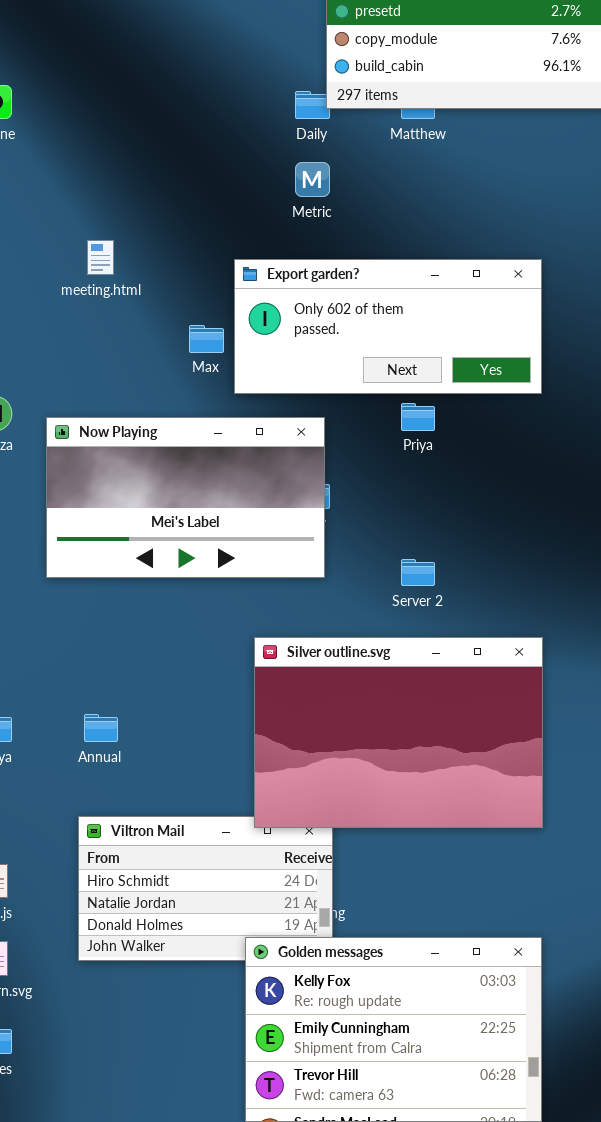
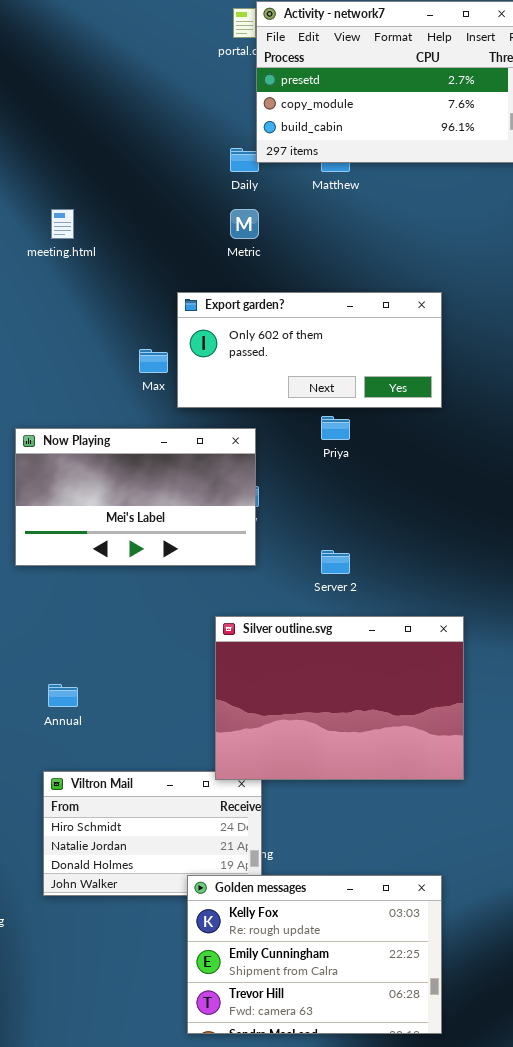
meeting.html: [87,240,114,275] -> [51,209,74,239], moved
Silver outline.svg: [254,637,543,828] -> [215,616,464,780], moved

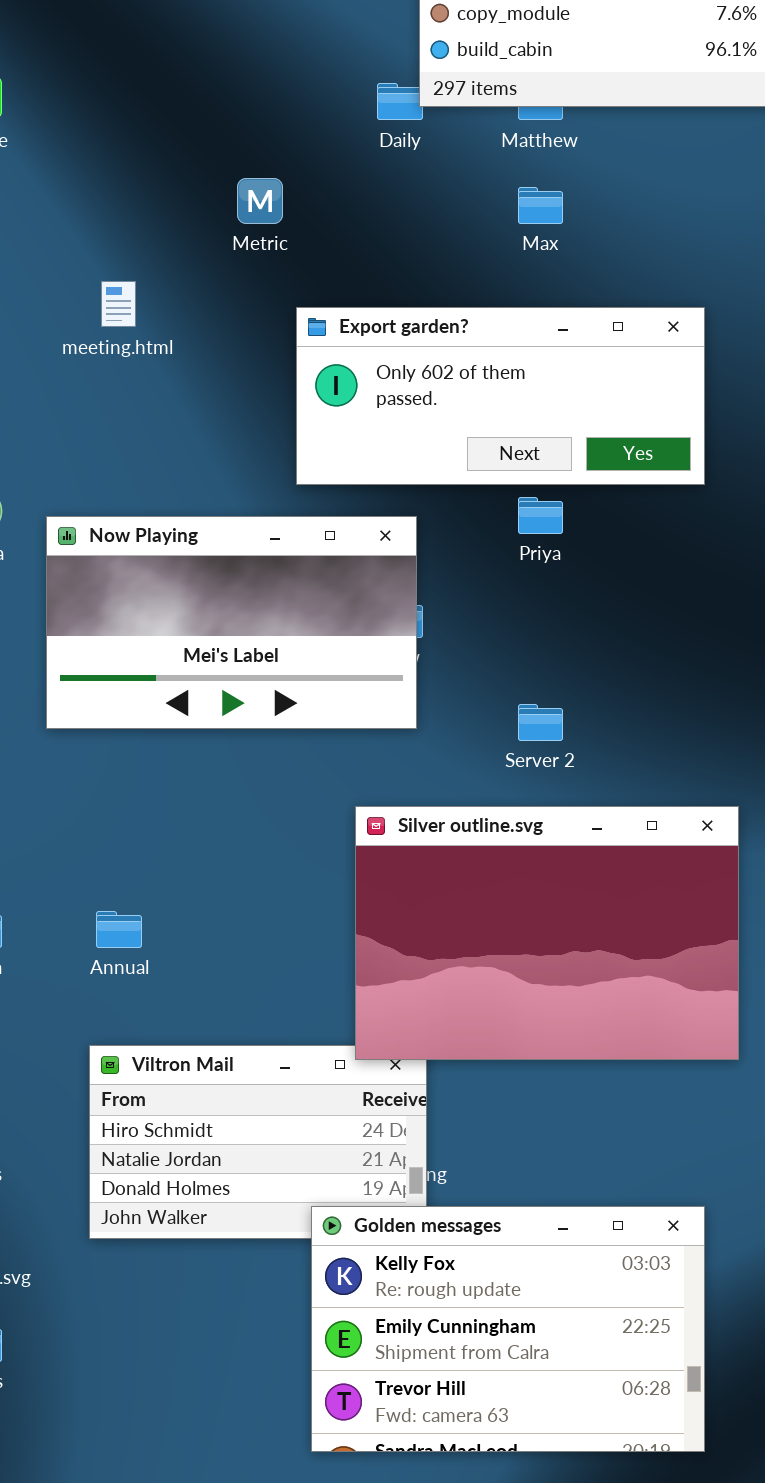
meeting.html: [51,209,74,239] -> [101,281,136,327], moved
Metric: [230,209,259,239] -> [237,178,283,224], moved
Max: [139,349,168,373] -> [518,187,563,224], moved

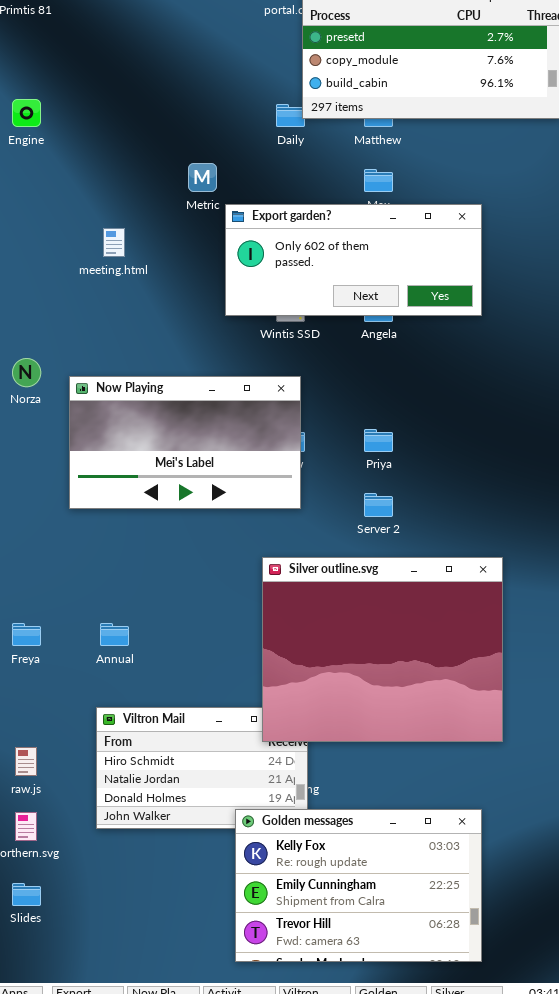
Export garden?: [296,307,705,485] -> [225,204,482,316], moved
Priya: [518,497,563,534] -> [364,429,393,452], moved
Silver outline.svg: [355,806,739,1060] -> [262,557,503,742], resized

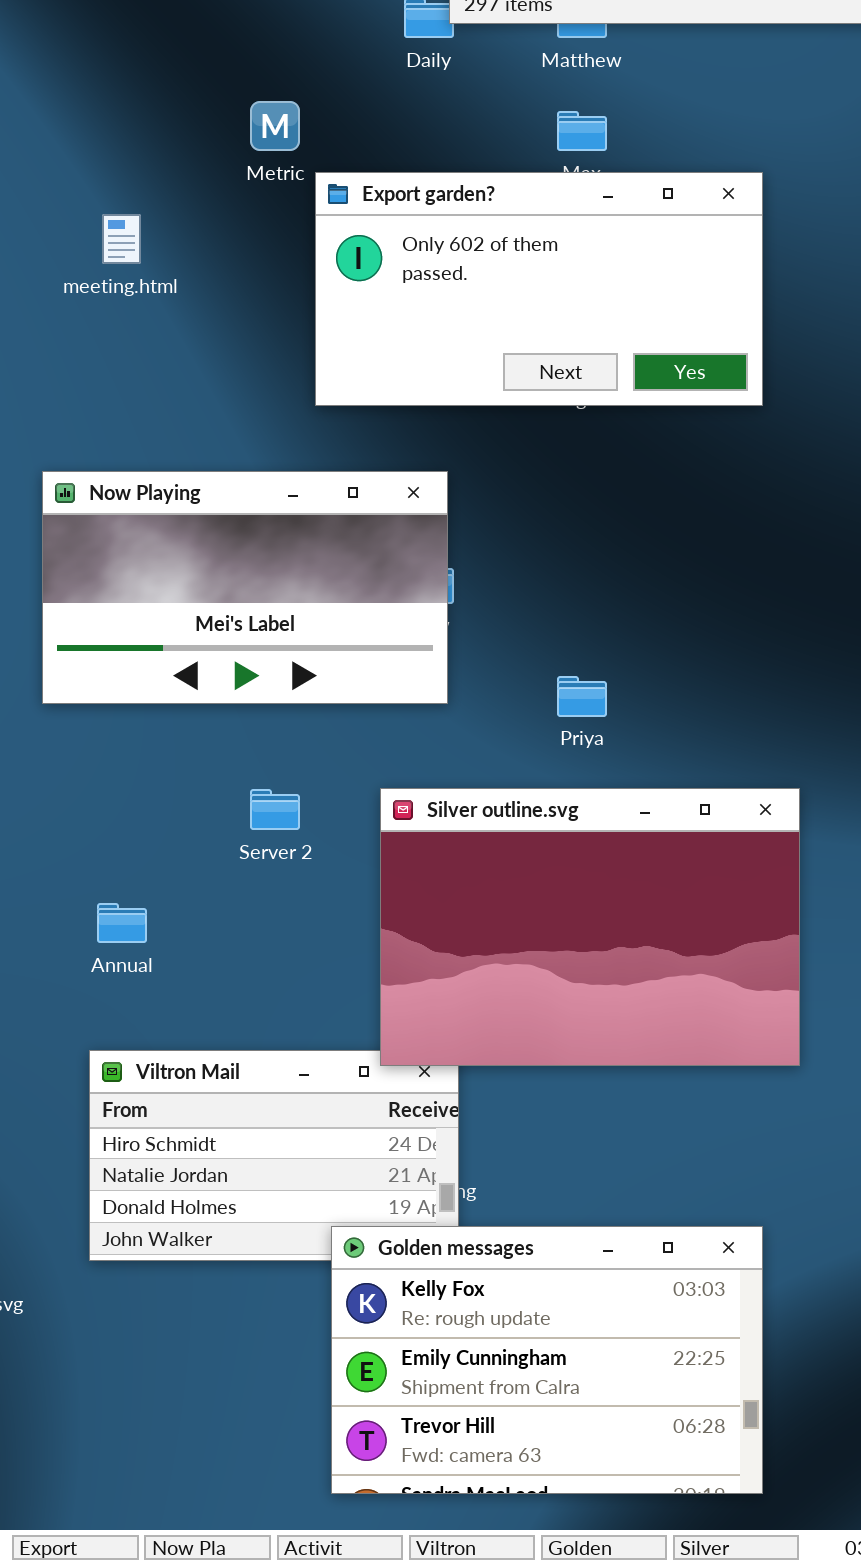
Export garden?: [225,204,482,316] -> [315,172,763,406], resized
Priya: [364,429,393,452] -> [557,676,607,717], moved
Server 2: [364,493,393,517] -> [250,789,300,830], moved
Silver outline.svg: [262,557,503,742] -> [380,788,800,1066], resized

